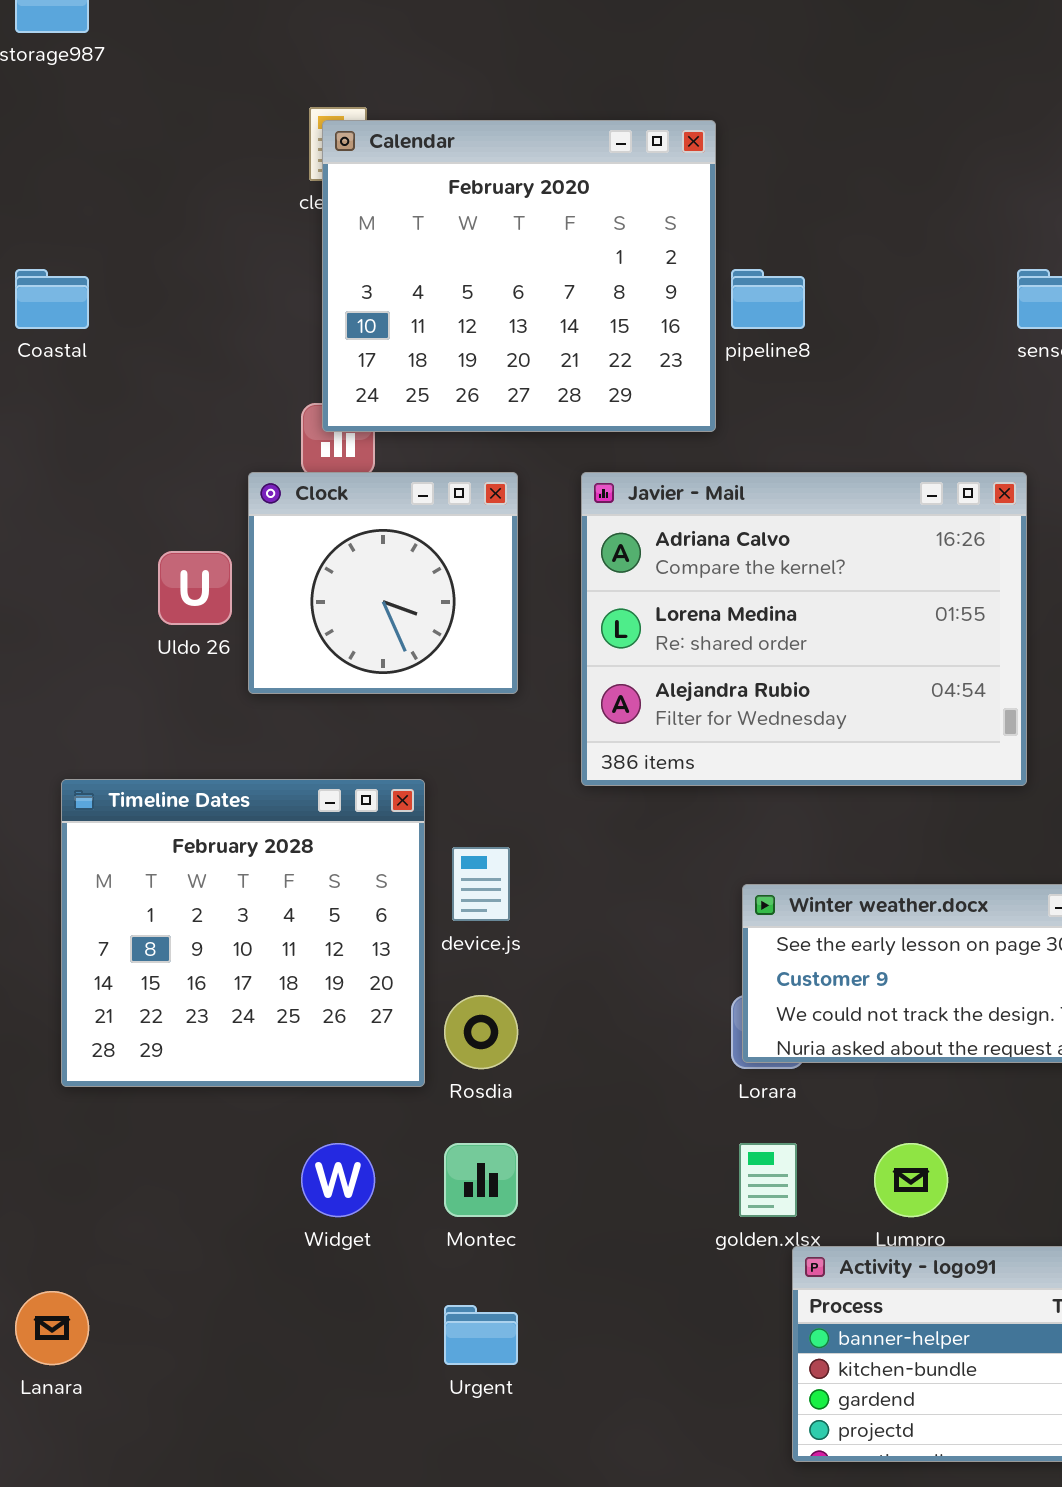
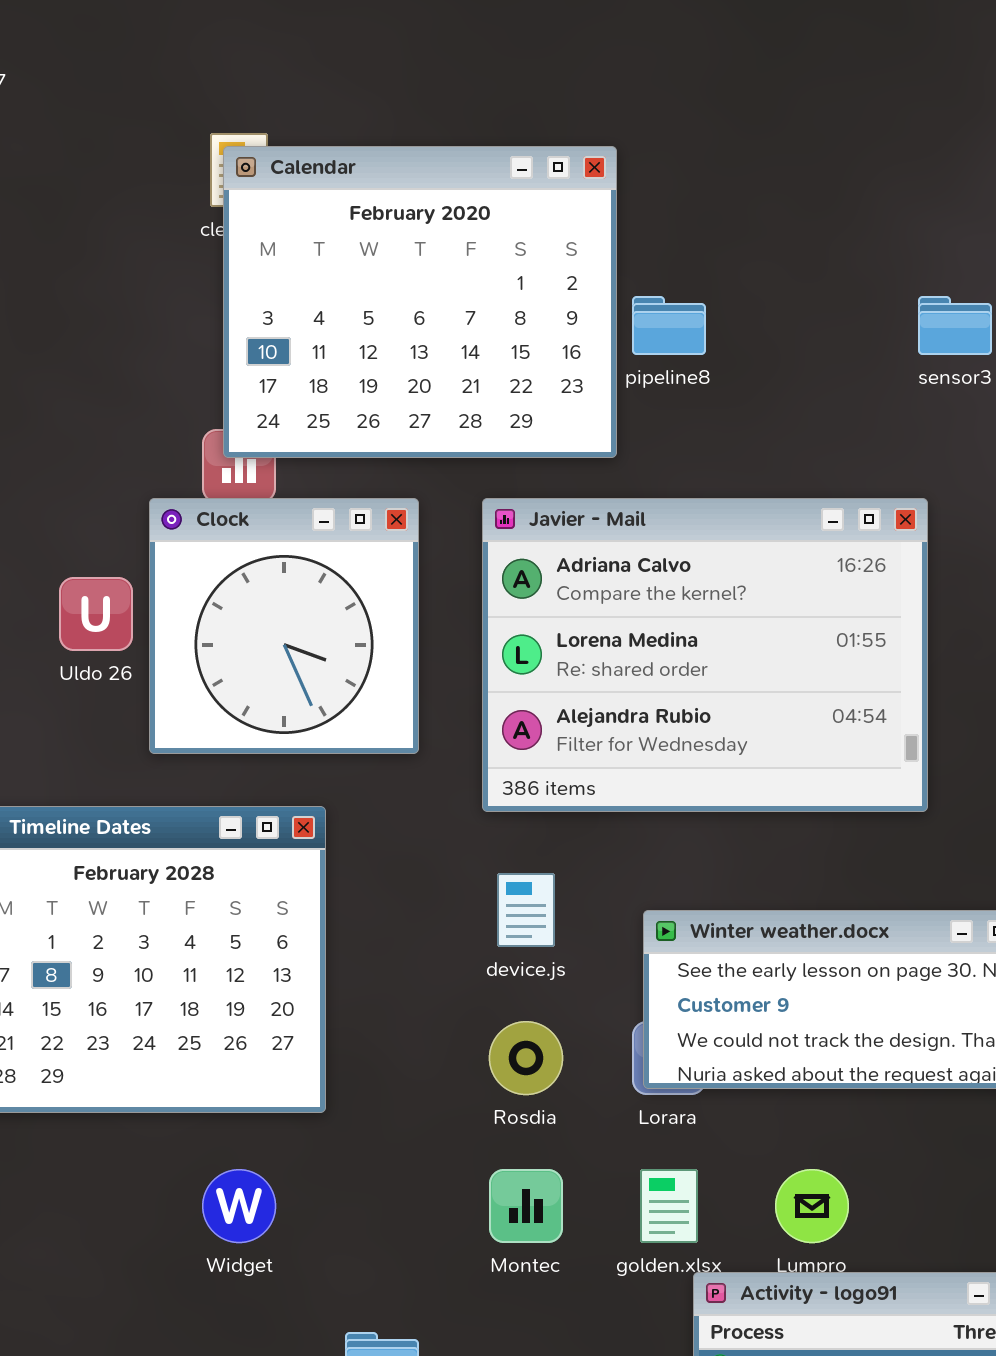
Clock: [248,472,518,694] -> [149,498,419,754], resized
device.js: [452,847,510,921] -> [497,873,555,947], moved
Rosdia: [444,995,518,1069] -> [489,1021,563,1095], moved
Montec: [444,1143,518,1217] -> [489,1169,563,1243], moved

